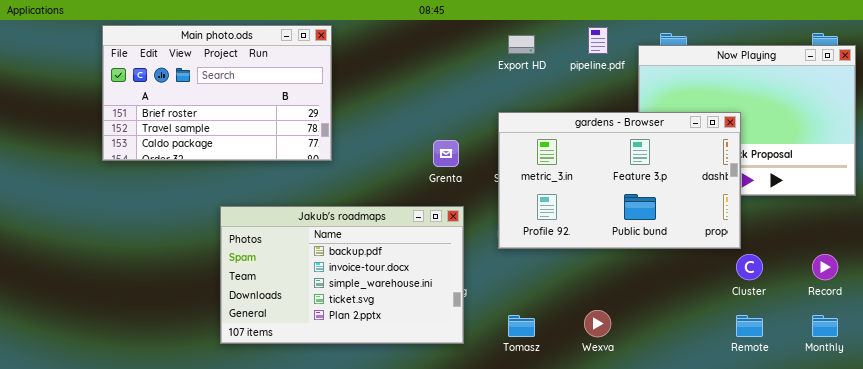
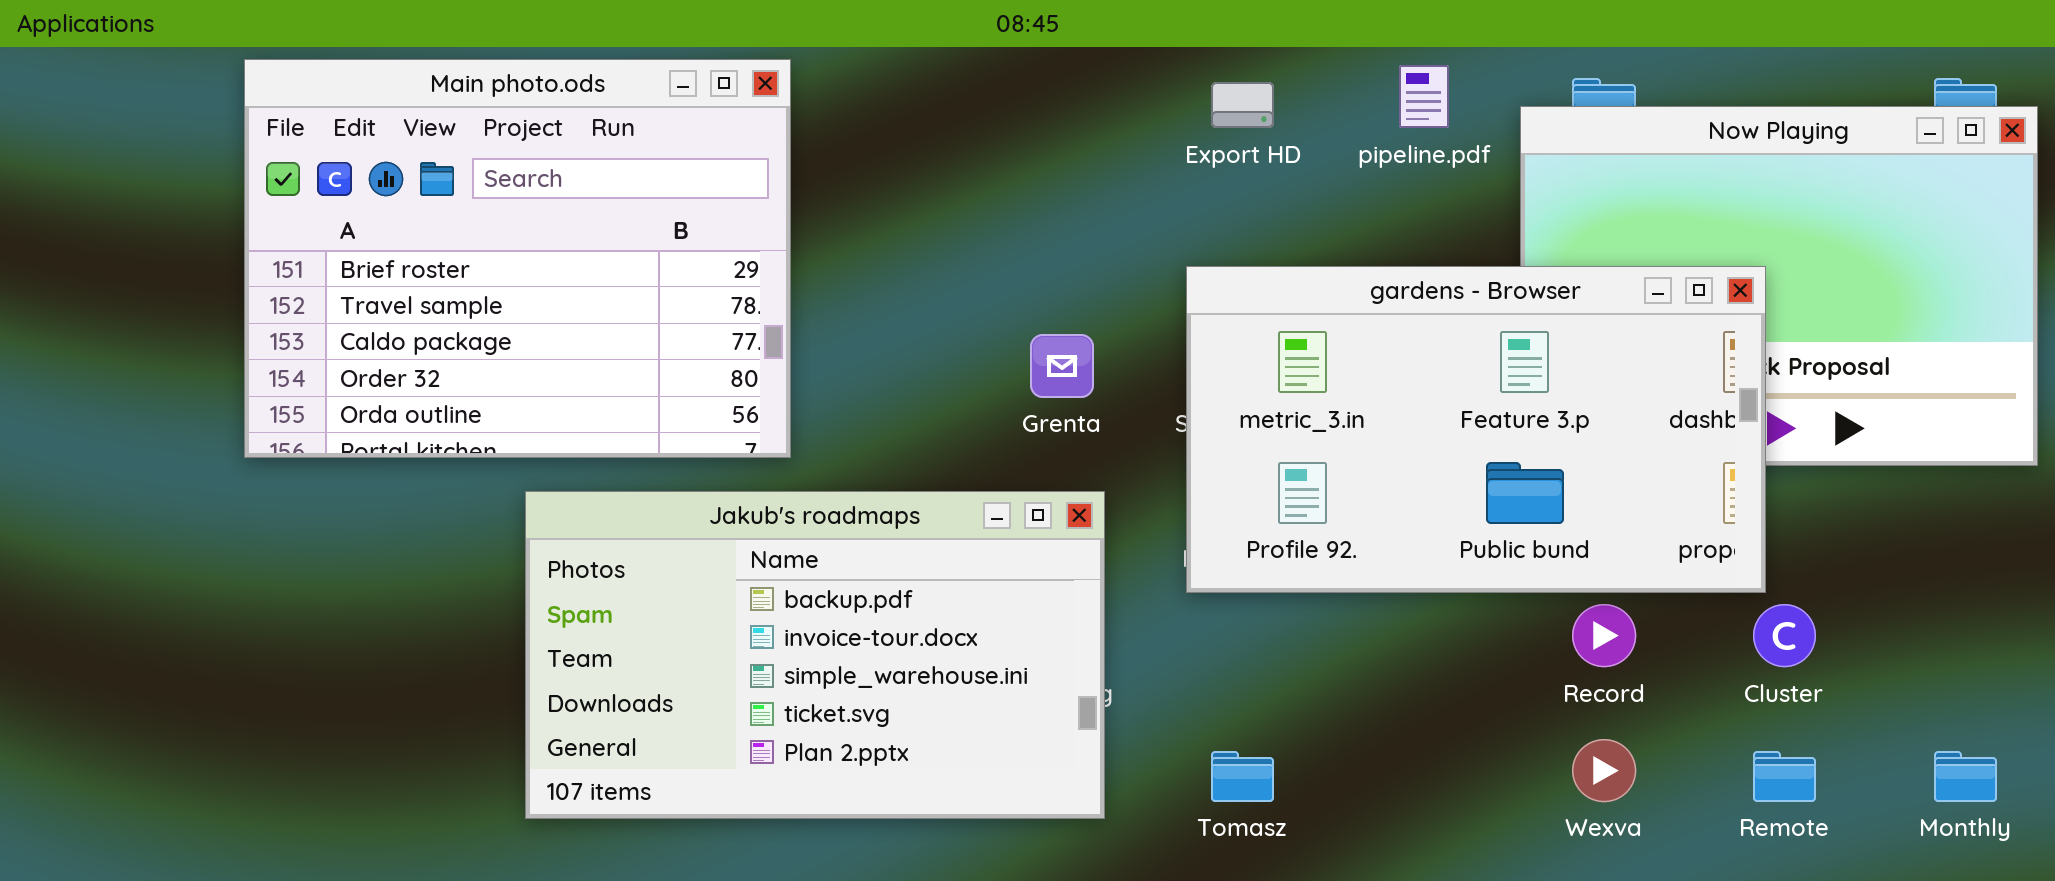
Main photo.ods: [102,25,332,161] -> [244,59,791,458], resized
Record: [812,254,838,280] -> [1572,604,1636,667], moved
Wexva: [584,310,611,337] -> [1572,739,1636,802], moved

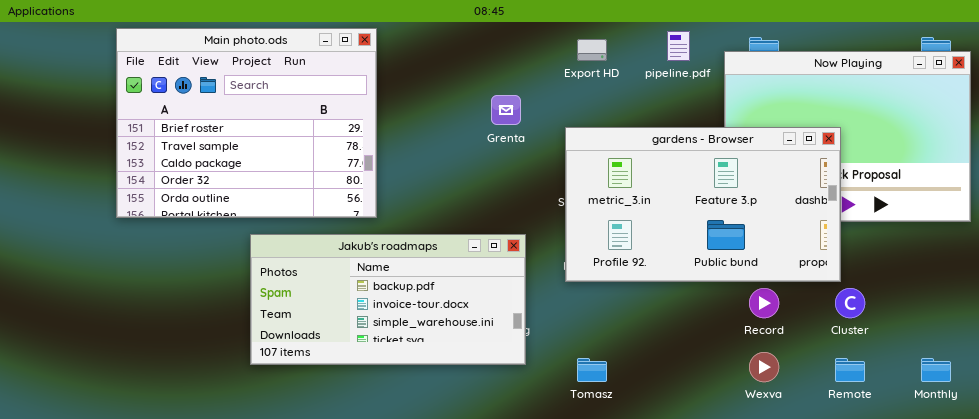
Grenta: [1030,334,1094,398] -> [491,95,521,125], moved
Jakub's roadmaps: [525,491,1105,819] -> [250,234,526,365], resized

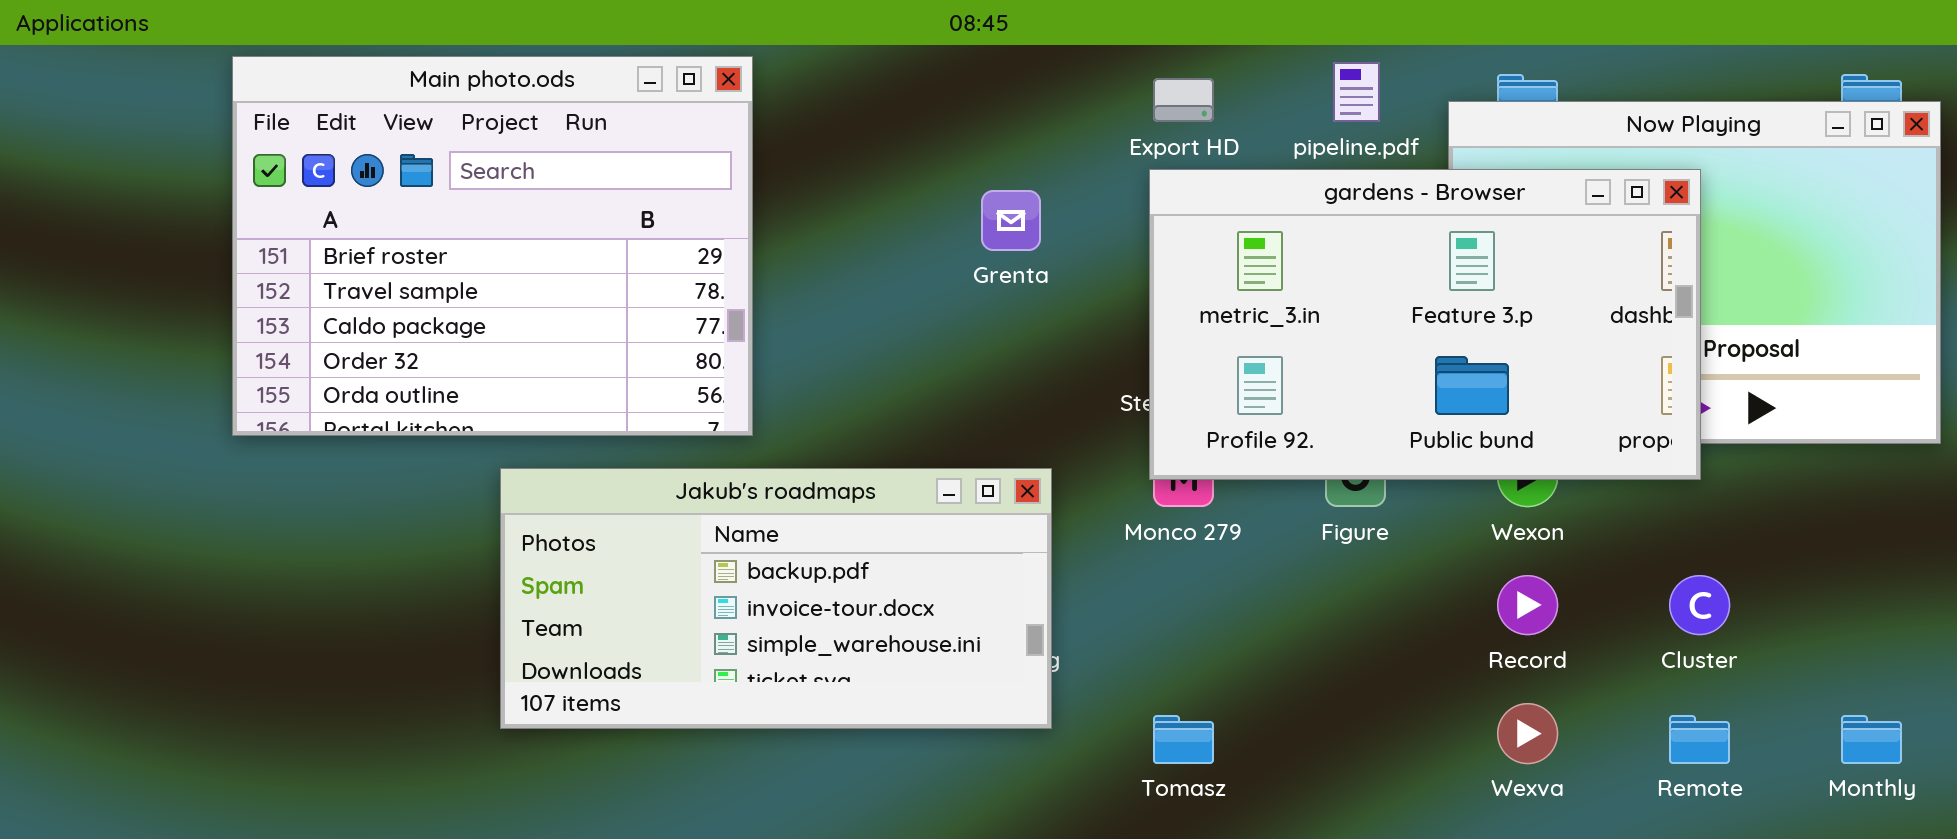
gardens - Browser: [565,127,841,282] -> [1149,169,1701,480], moved

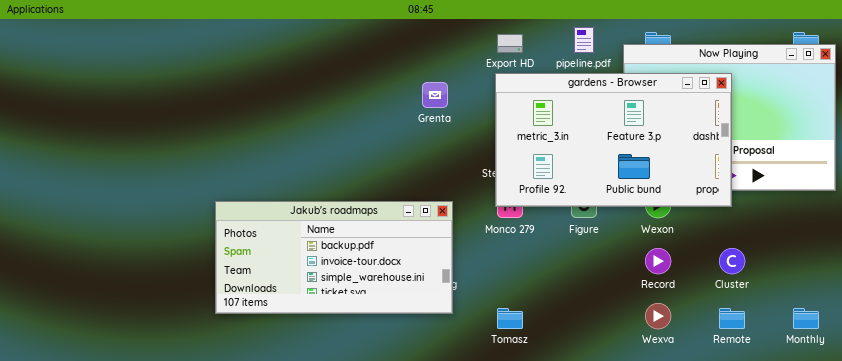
Main photo.ods: [232,56,753,436] -> none, closed

